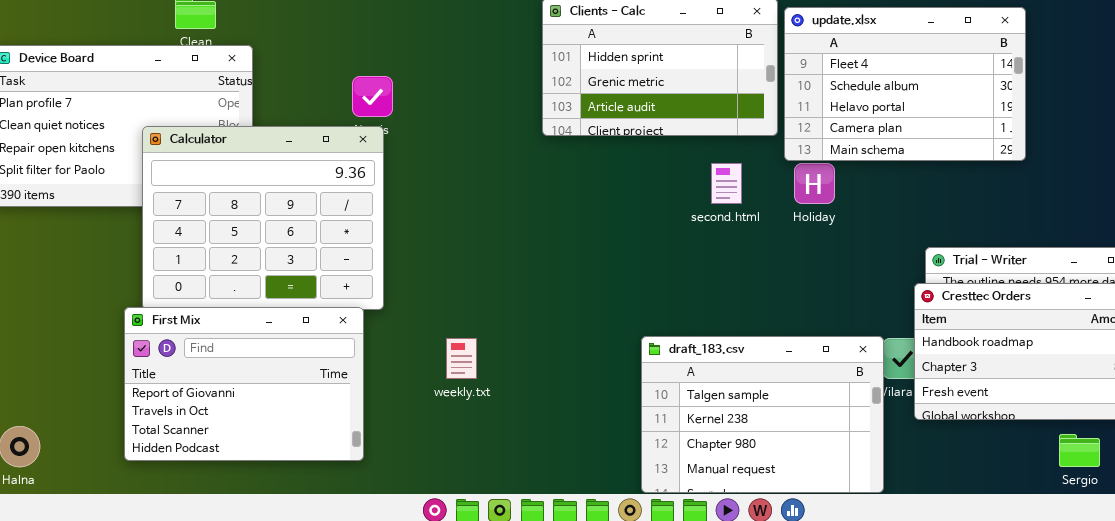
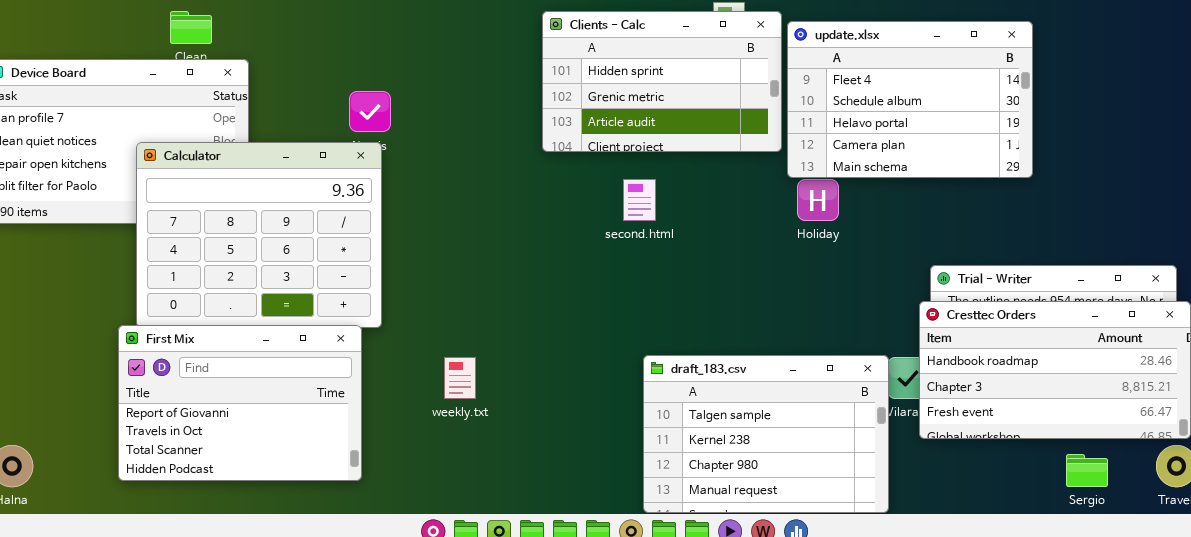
second.html: [711,163,742,204] -> [623,179,656,221], moved

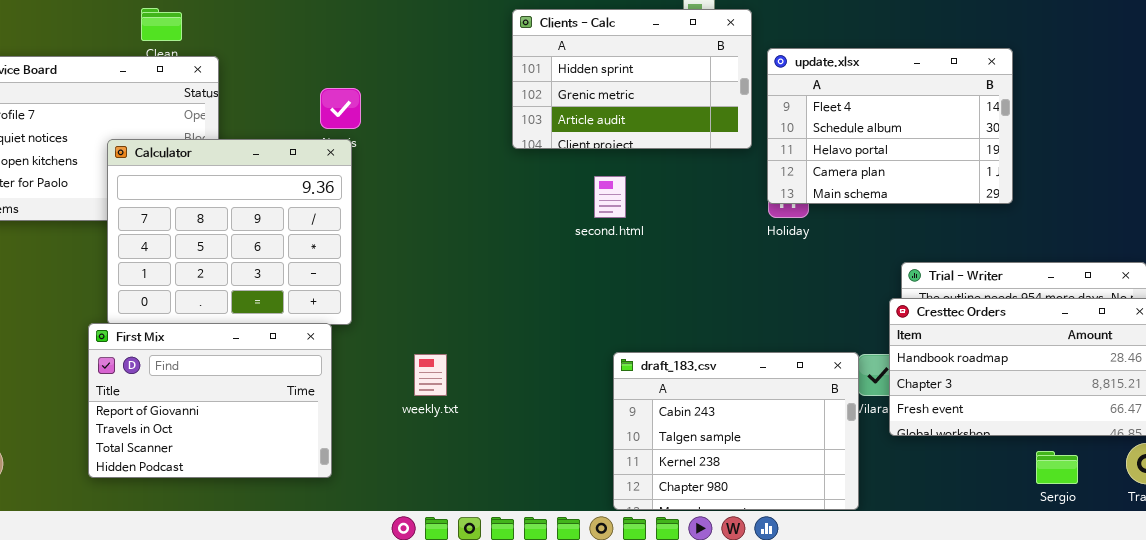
update.xlsx: [787,21,1033,178] -> [767,48,1013,204], moved
draft_183.csv: [643,355,889,513] -> [613,352,859,510], scrolled up 1 row

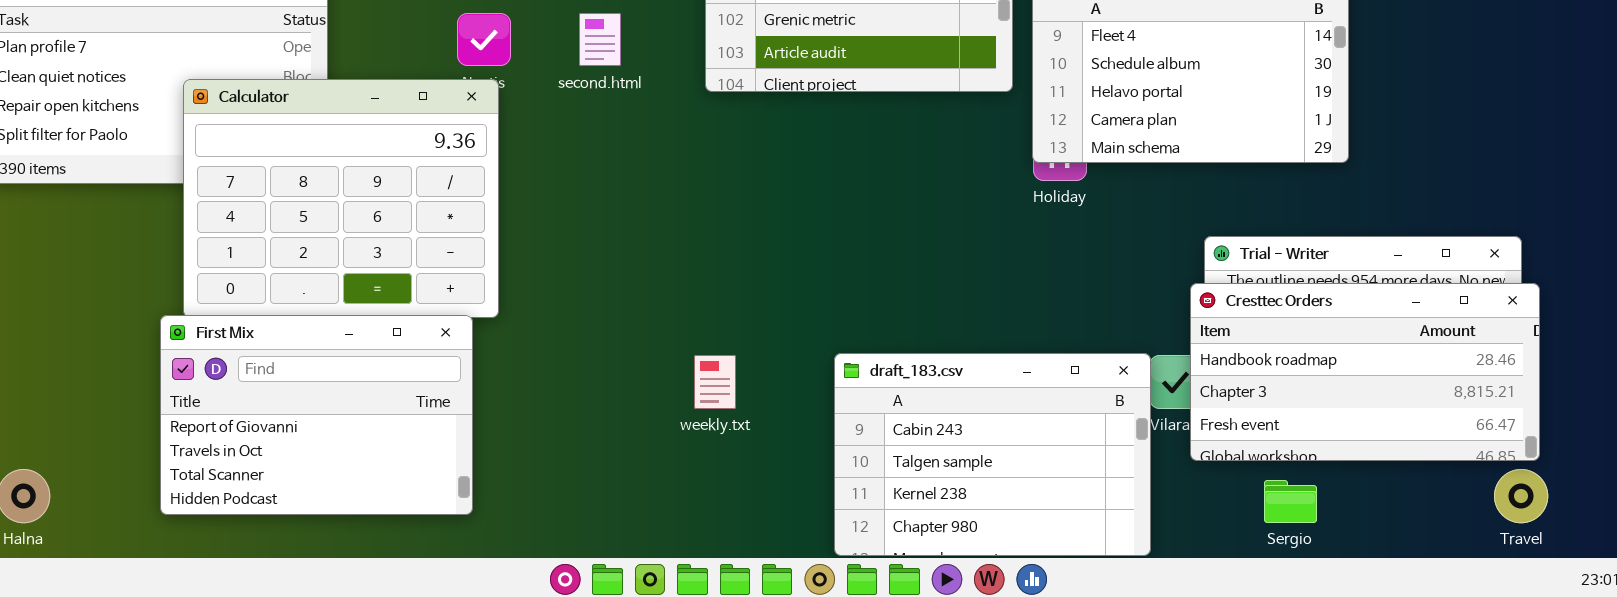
second.html: [594,176,626,218] -> [579,13,621,66], moved
weekly.txt: [414,354,447,396] -> [694,355,736,409], moved
Sergio: [1036,451,1078,484] -> [1264,480,1317,523], moved

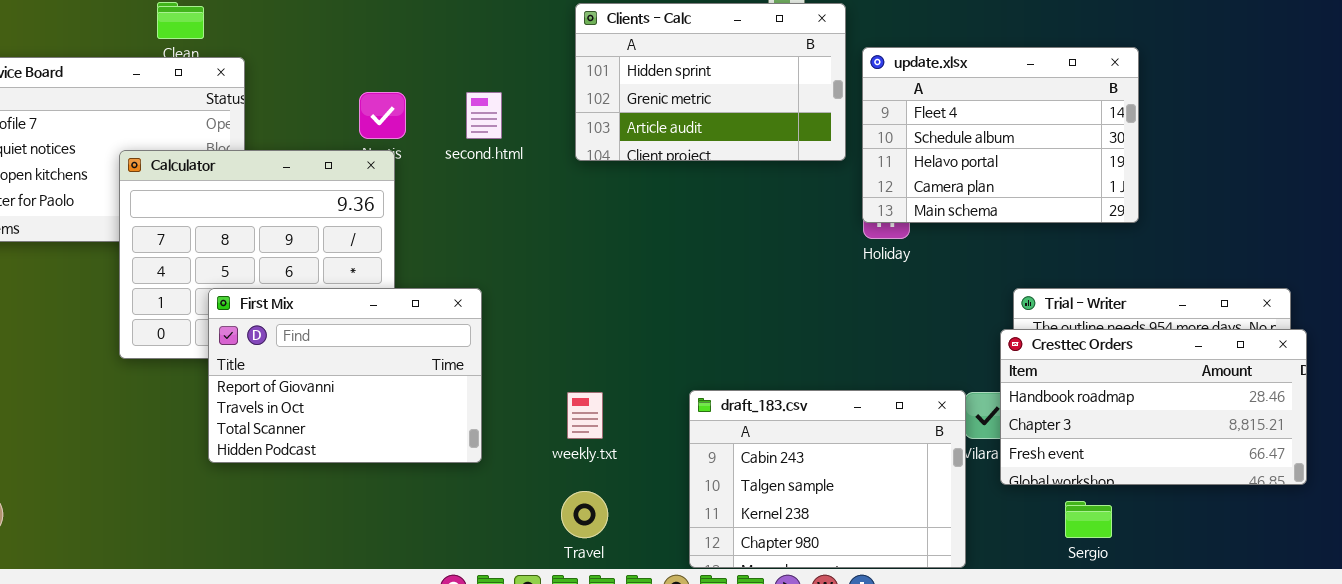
First Mix: [160,315,473,515] -> [208,288,482,463], moved
Travel: [1494,469,1548,523] -> [561,491,608,538], moved

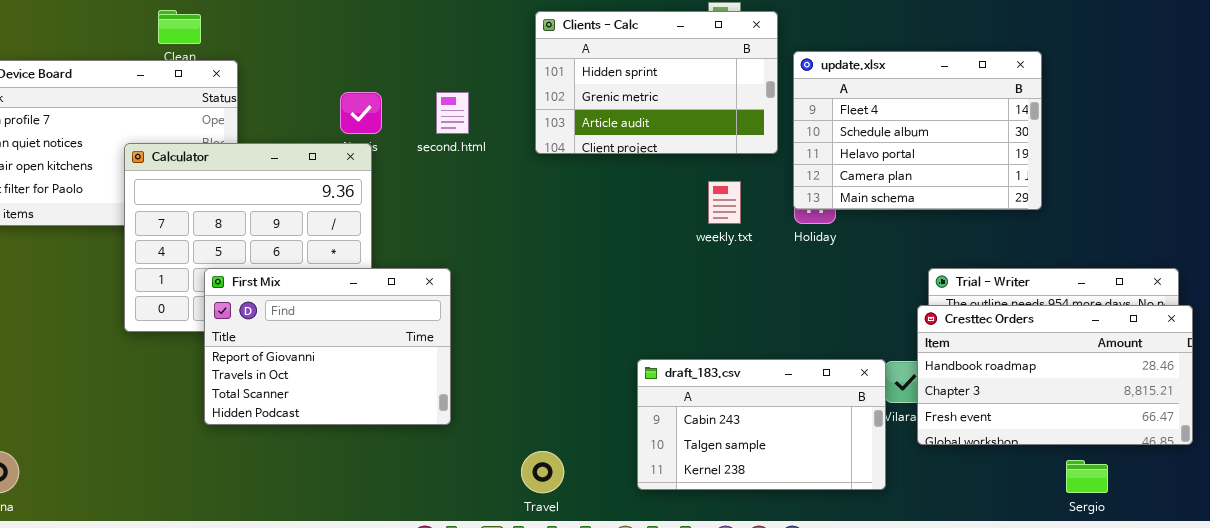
draft_183.csv: [689,390,966,568] -> [637,359,886,490], resized
weekly.txt: [567,392,603,439] -> [708,181,741,224], moved
Sergio: [1065,501,1112,538] -> [1066,460,1108,493], moved

